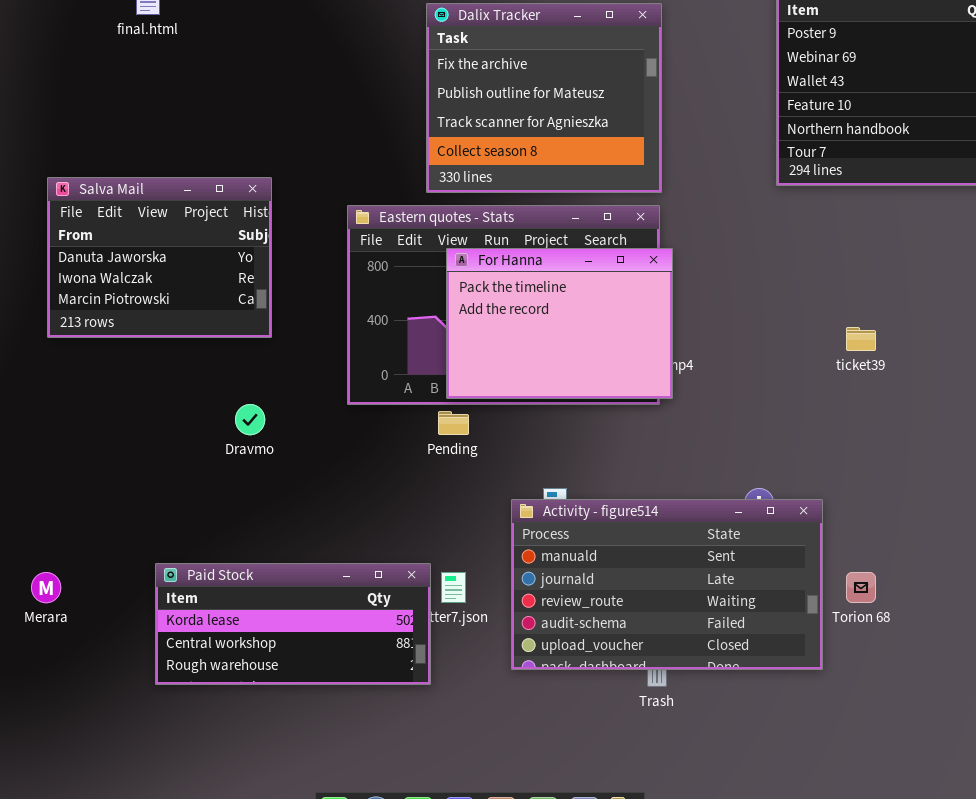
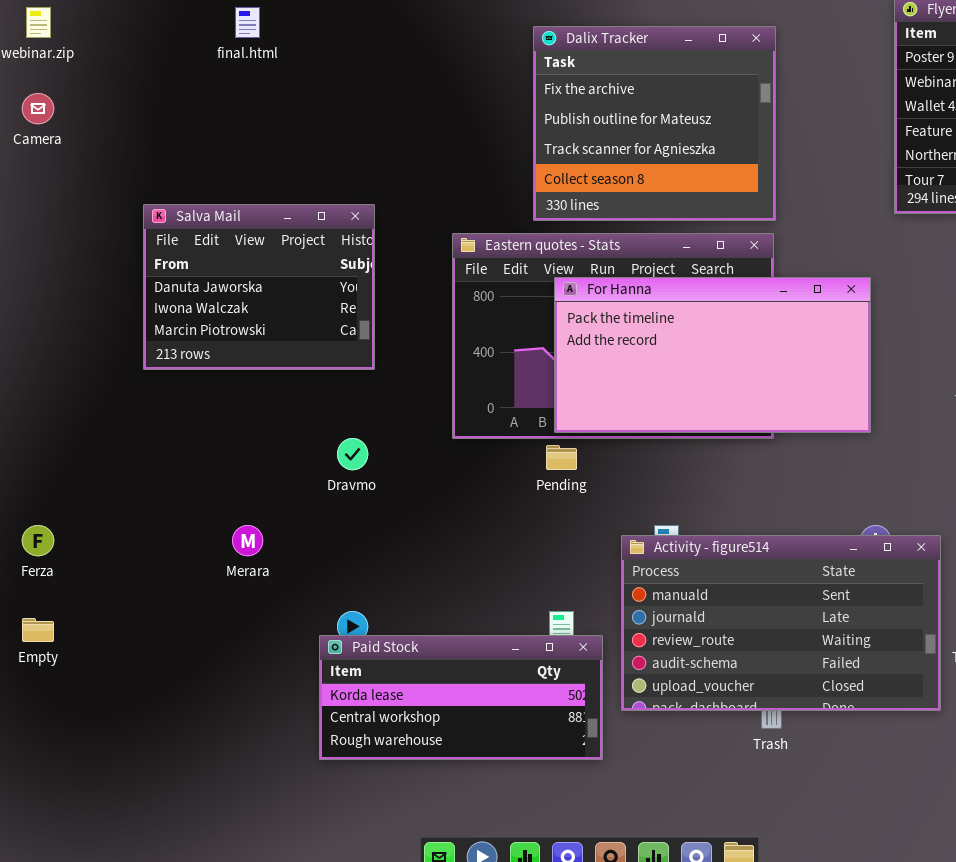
For Hanna: [446,248,673,399] -> [554,277,871,433], resized
Paid Stock: [155,563,431,685] -> [319,635,603,760], moved
Merara: [31,572,61,603] -> [232,525,263,556], moved

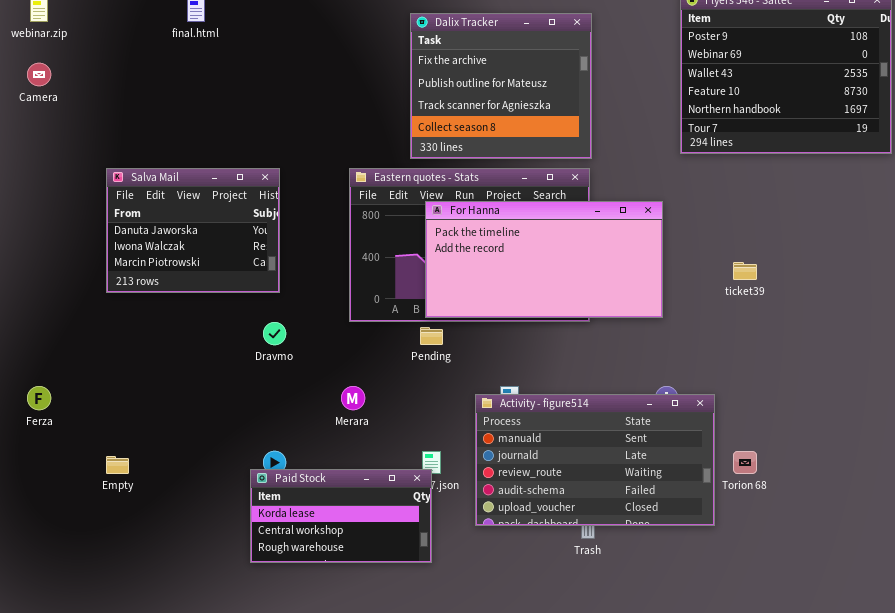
Salva Mail: [143,204,375,370] -> [106,168,280,293], moved
Merara: [232,525,263,556] -> [341,386,365,410], moved
Empty: [22,618,54,642] -> [106,456,129,474], moved
Paid Stock: [319,635,603,760] -> [250,469,432,563], resized

